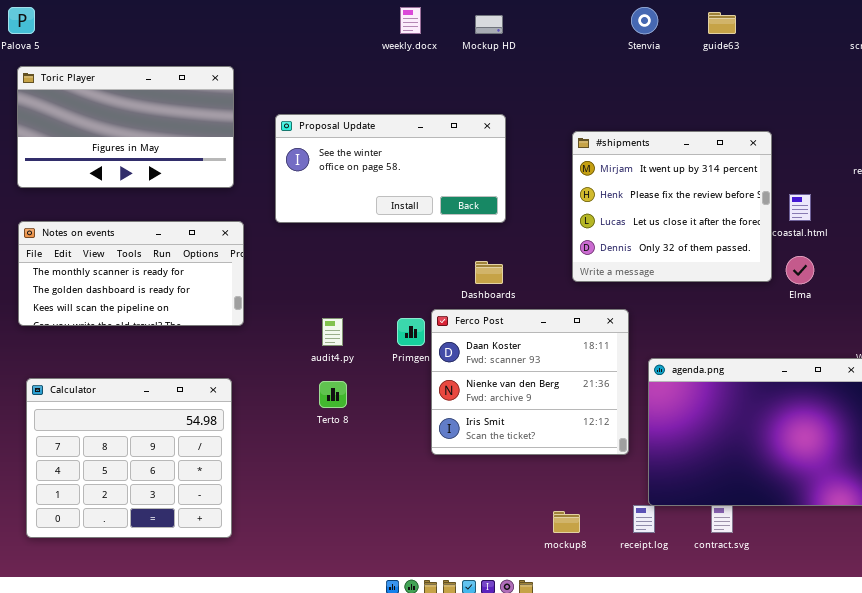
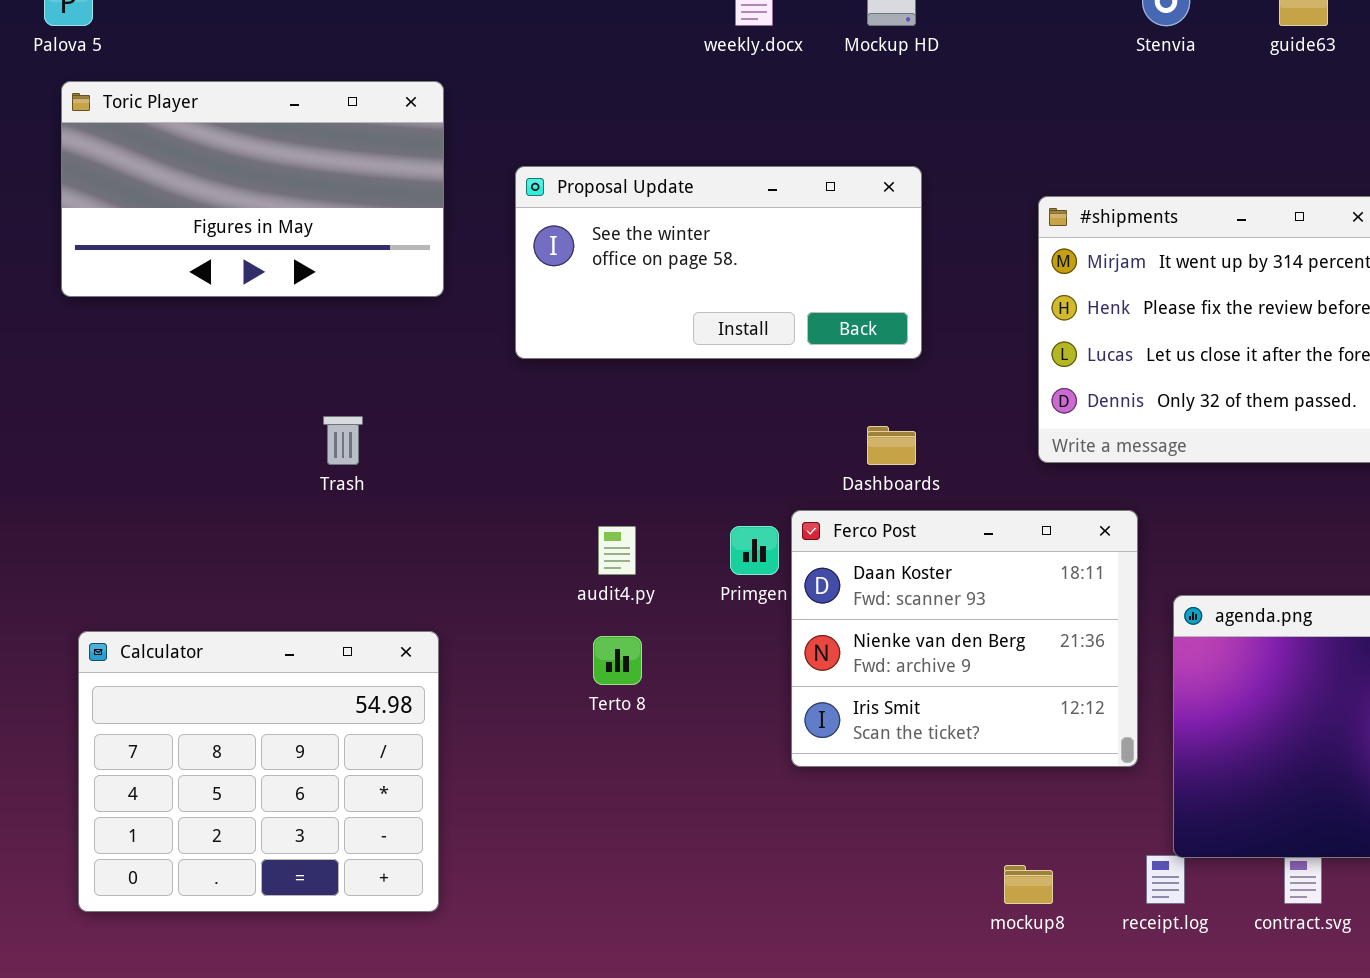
Notes on events: [18,221,244,326] -> none, closed

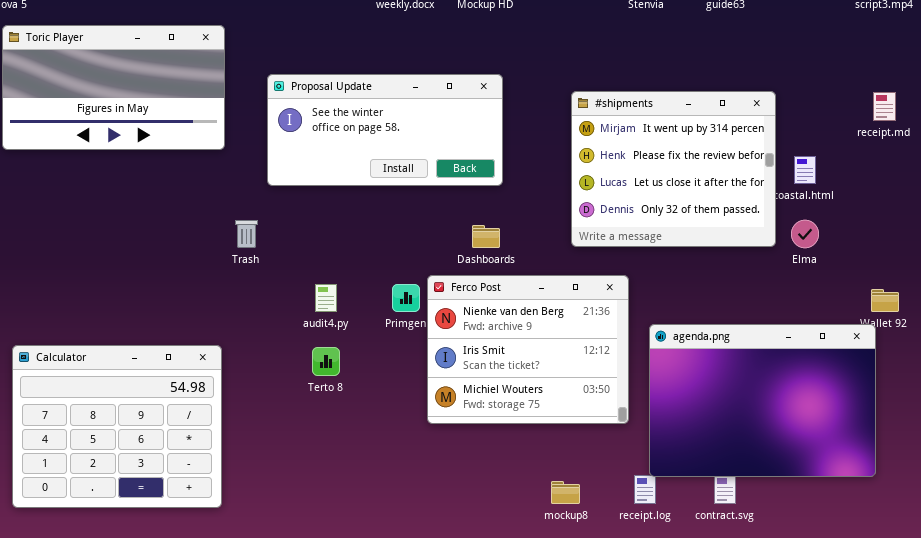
Trash: [323,416,363,465] -> [235,220,258,248], moved
Ferco Post: [791,510,1138,767] -> [427,275,629,424], scrolled down 1 row

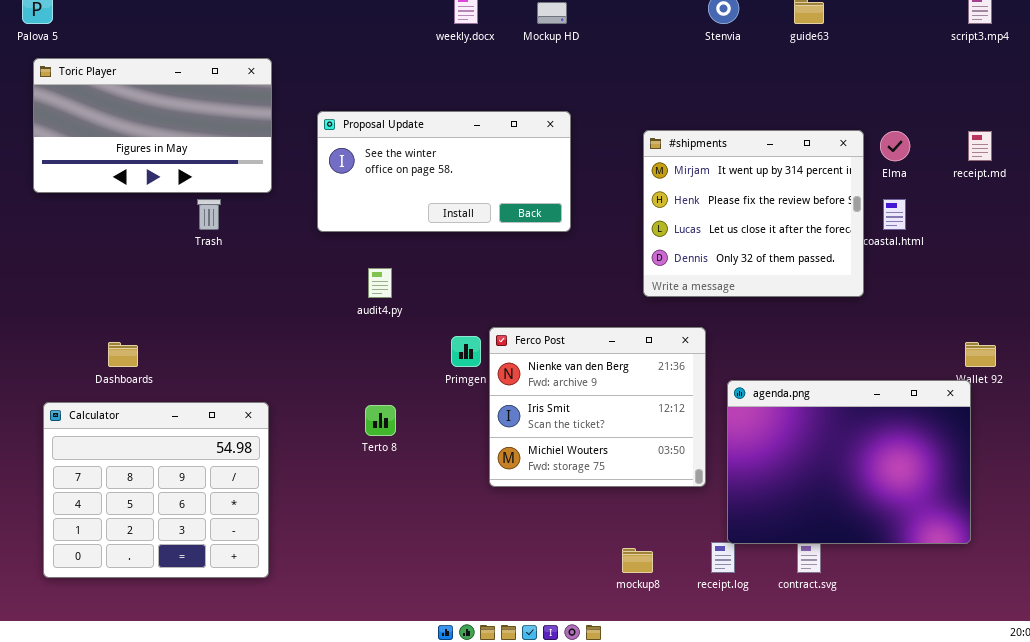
Trash: [235,220,258,248] -> [197,199,221,230], moved
Elma: [791,220,819,248] -> [880,131,910,161], moved
Dashboards: [472,225,500,248] -> [108,342,138,367], moved
audit4.py: [315,284,337,312] -> [368,268,392,298], moved

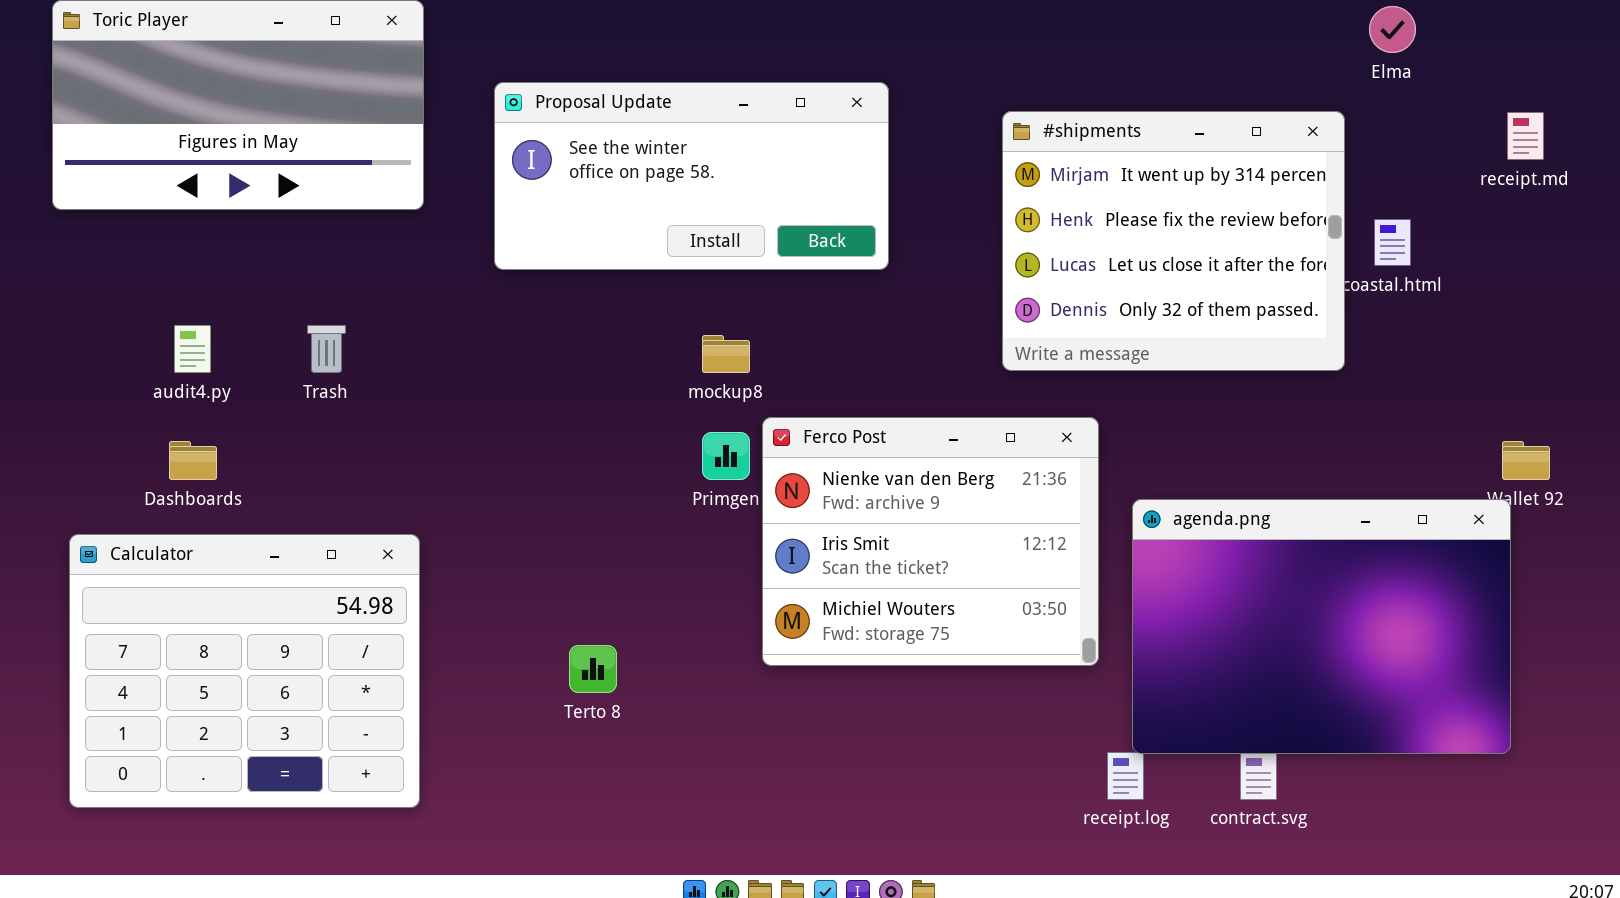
Elma: [880,131,910,161] -> [1369,6,1416,53], moved
Trash: [197,199,221,230] -> [307,325,346,373], moved
audit4.py: [368,268,392,298] -> [174,325,211,373], moved
Terto 8: [365,405,396,436] -> [569,645,617,693], moved
mockup8: [622,548,653,573] -> [702,335,750,373], moved

